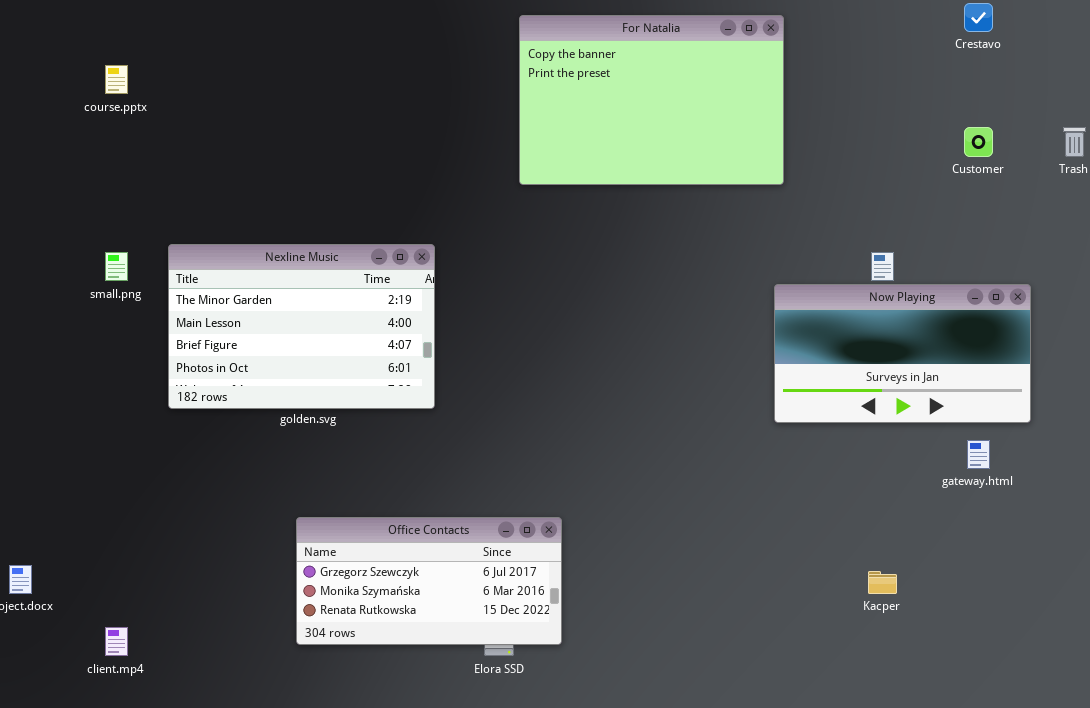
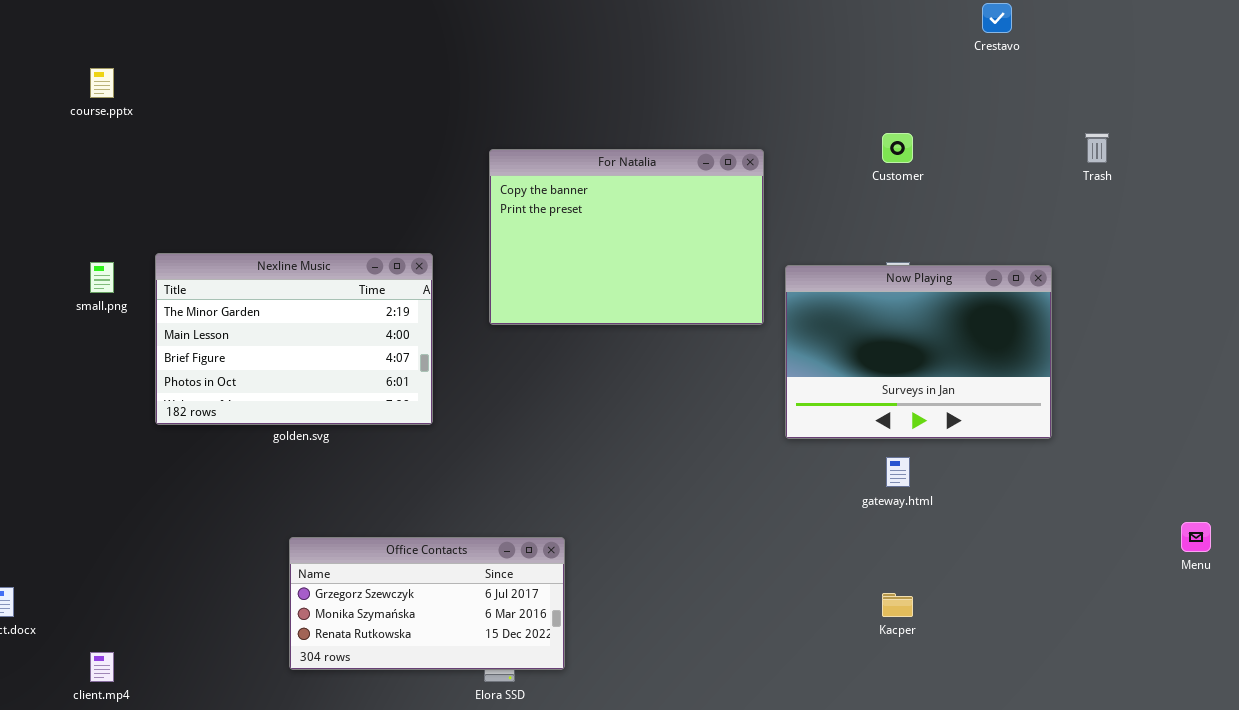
For Natalia: [519,15,784,185] -> [489,149,764,325], moved
Customer: [964,127,993,157] -> [882,133,913,163], moved
Now Playing: [774,284,1031,423] -> [785,265,1052,439], resized
gateway.html: [967,440,990,469] -> [886,457,910,487], moved

